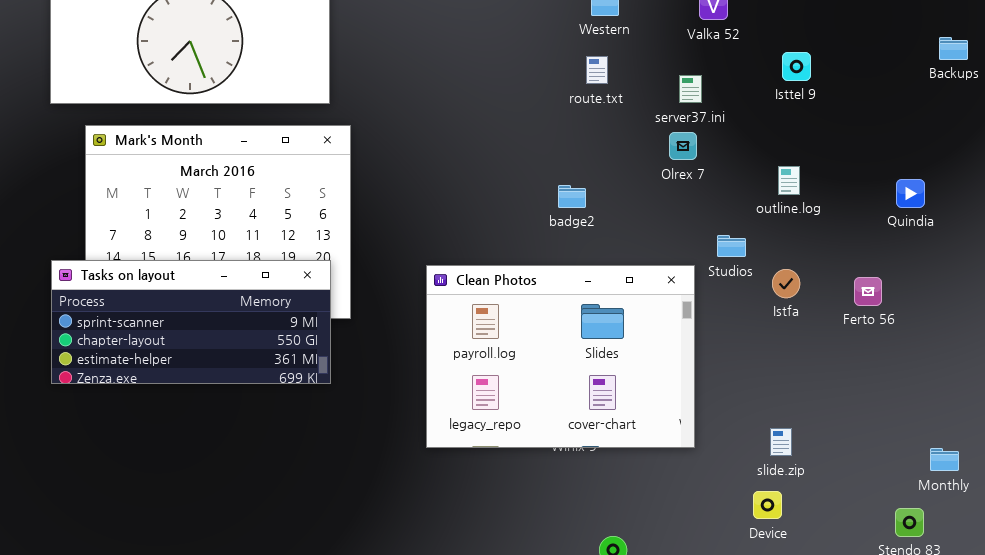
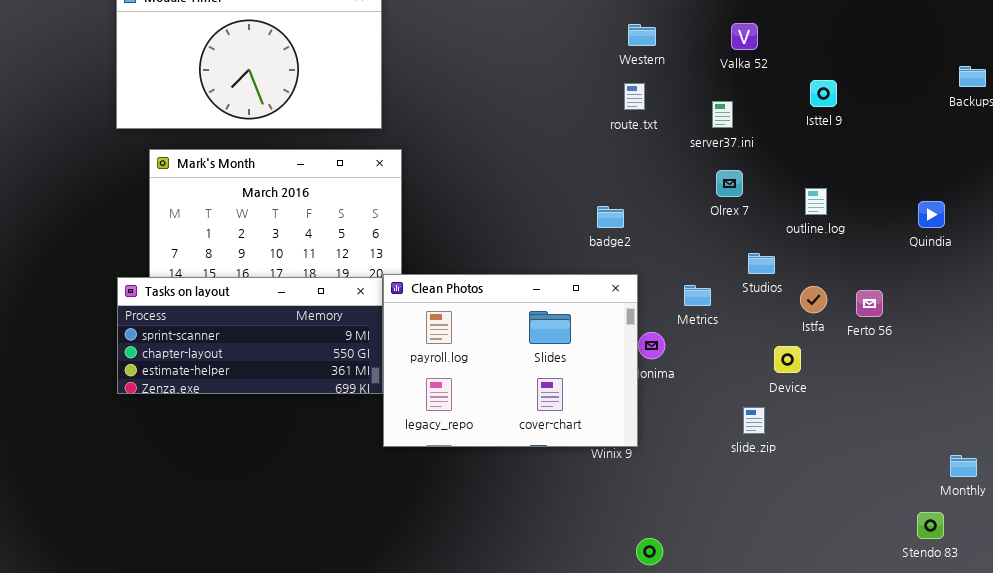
Olrex 7: [669,132,697,160] -> [716,170,743,197], moved
Clean Photos: [426,265,695,448] -> [383,274,638,447], moved
Ferto 56: [854,277,882,306] -> [856,290,883,317], moved
slide.zip: [770,428,792,456] -> [743,407,765,434], moved
Device: [753,491,782,519] -> [774,346,801,373], moved

